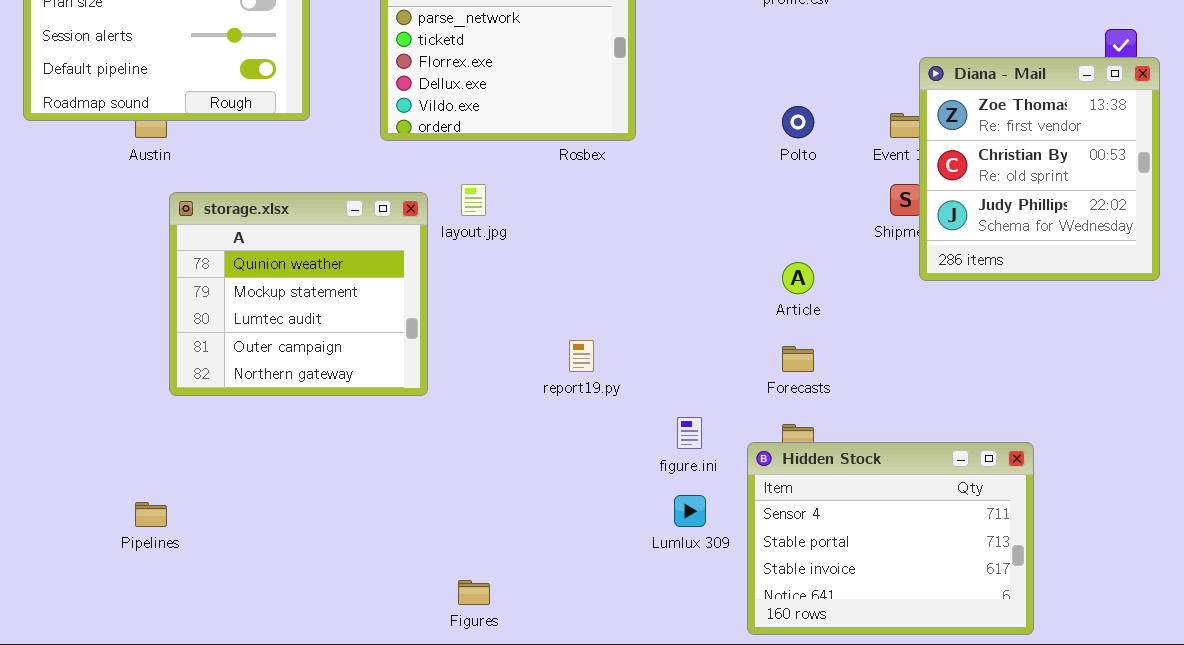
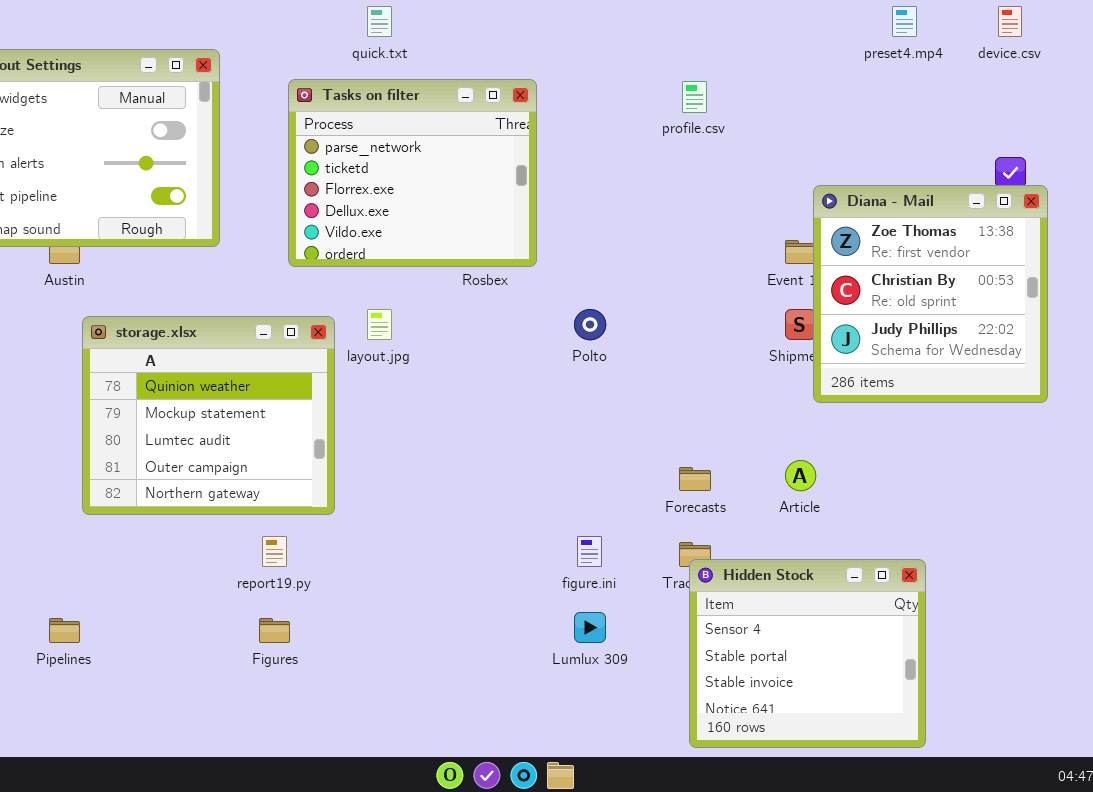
Polto: [782,106,814,138] -> [574,309,606,340], moved
Article: [782,262,814,294] -> [785,460,816,491], moved
report19.py: [569,340,594,372] -> [262,536,287,567], moved
Hidden Stock: [747,442,1034,635] -> [689,559,926,748], resized
Figures: [458,580,490,605] -> [259,618,290,643], moved

